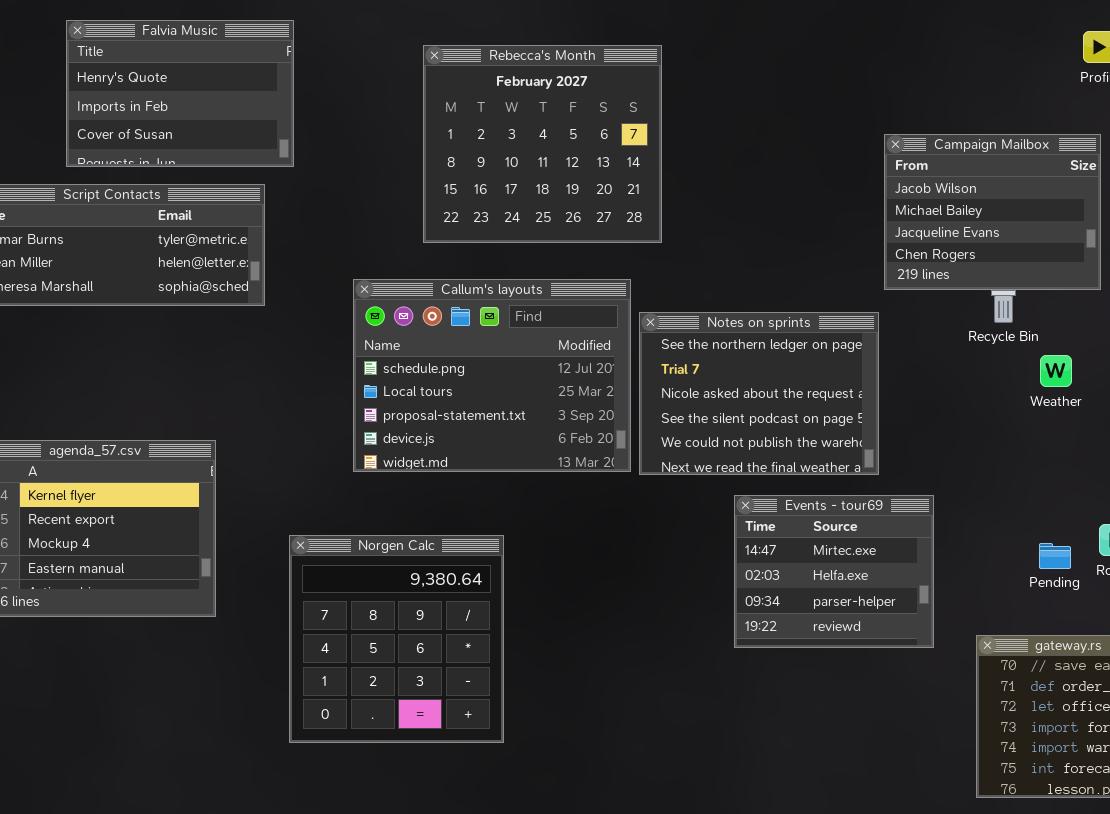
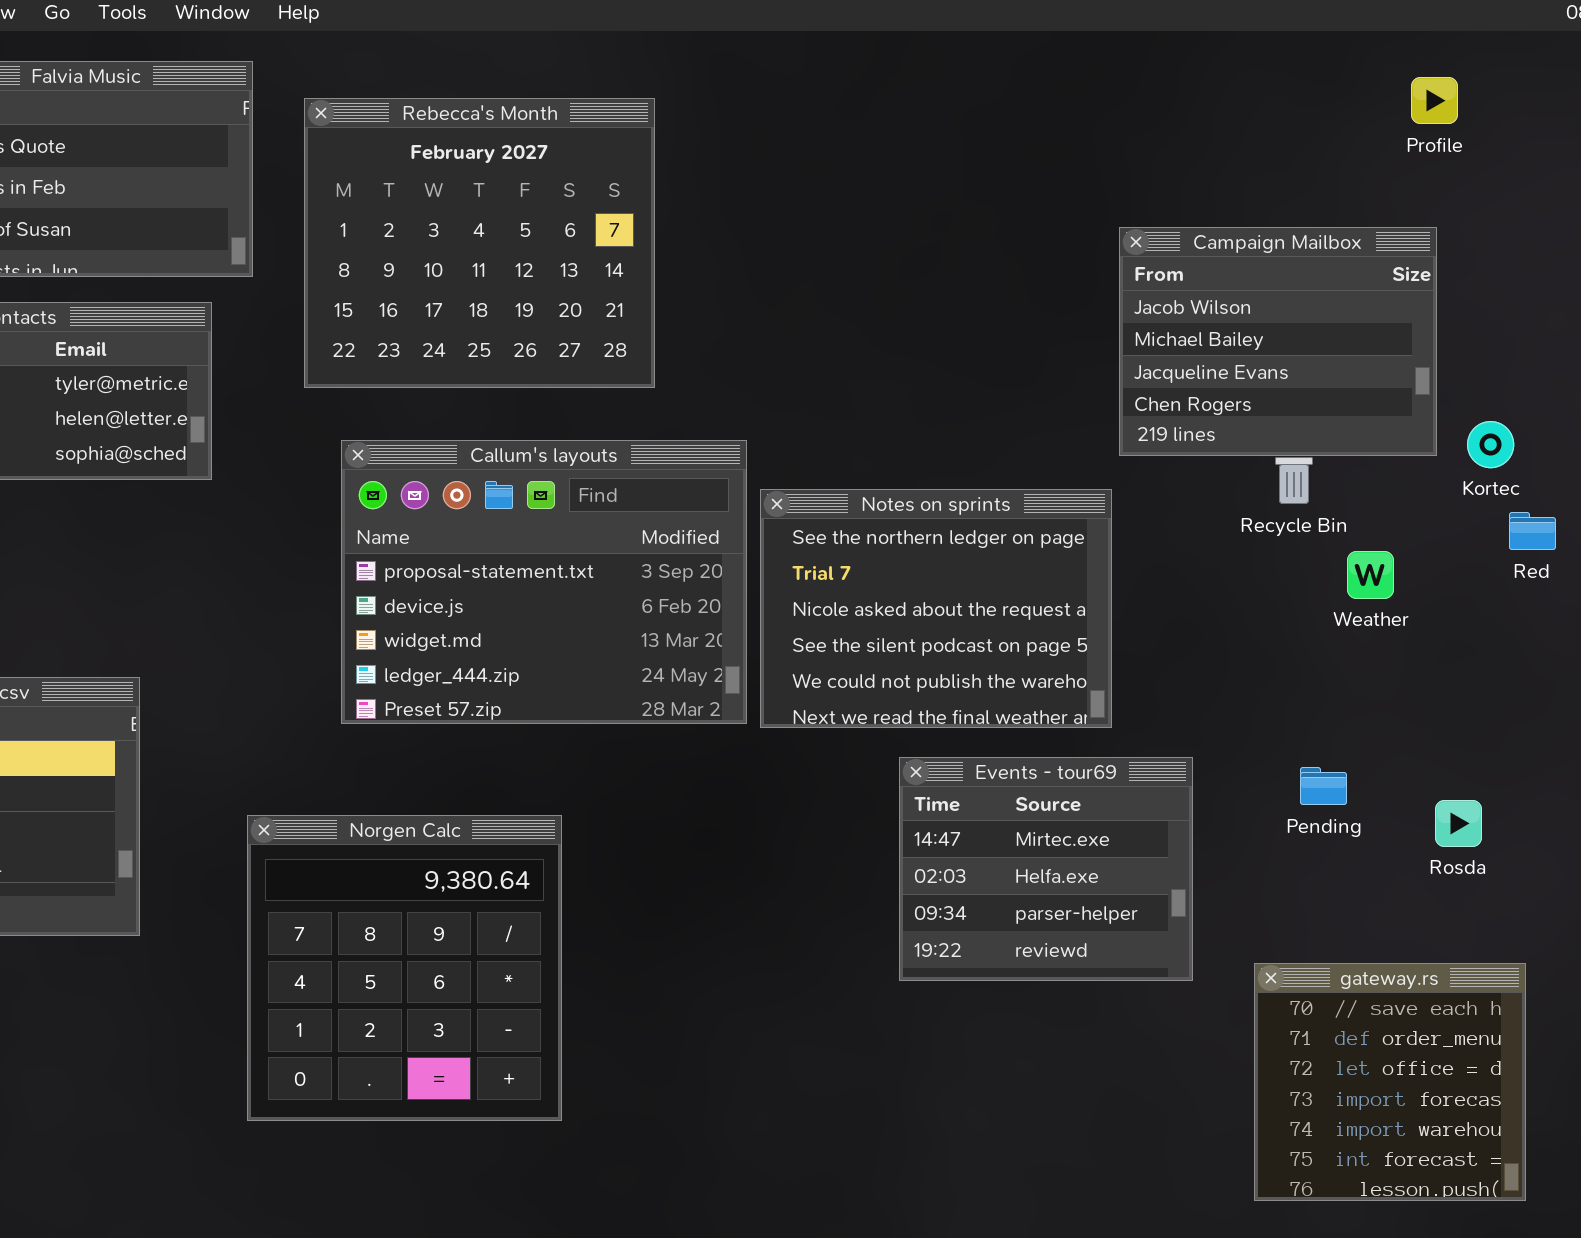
Rebecca's Month: [423,45,662,243] -> [304,98,655,388], moved
Callum's layouts: [353,279,631,472] -> [341,440,747,724], scrolled down 2 rows
Pending: [1039,543,1071,569] -> [1300,767,1347,805], moved

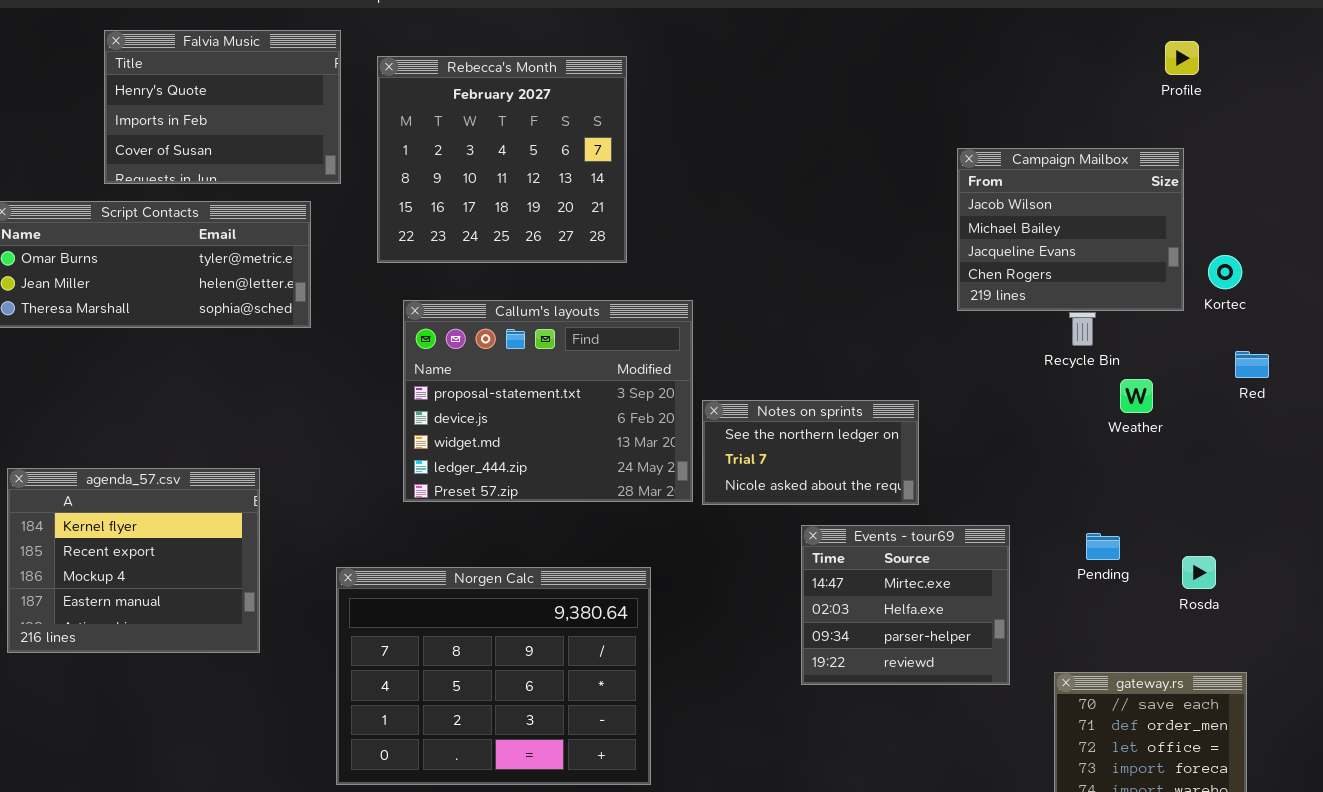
Kortec: [1467,421,1514,468] -> [1208,255,1242,289], moved
Notes on sprints: [760,489,1112,728] -> [702,400,919,505], resized
Norgen Calc: [247,815,562,1121] -> [336,567,651,785], resized

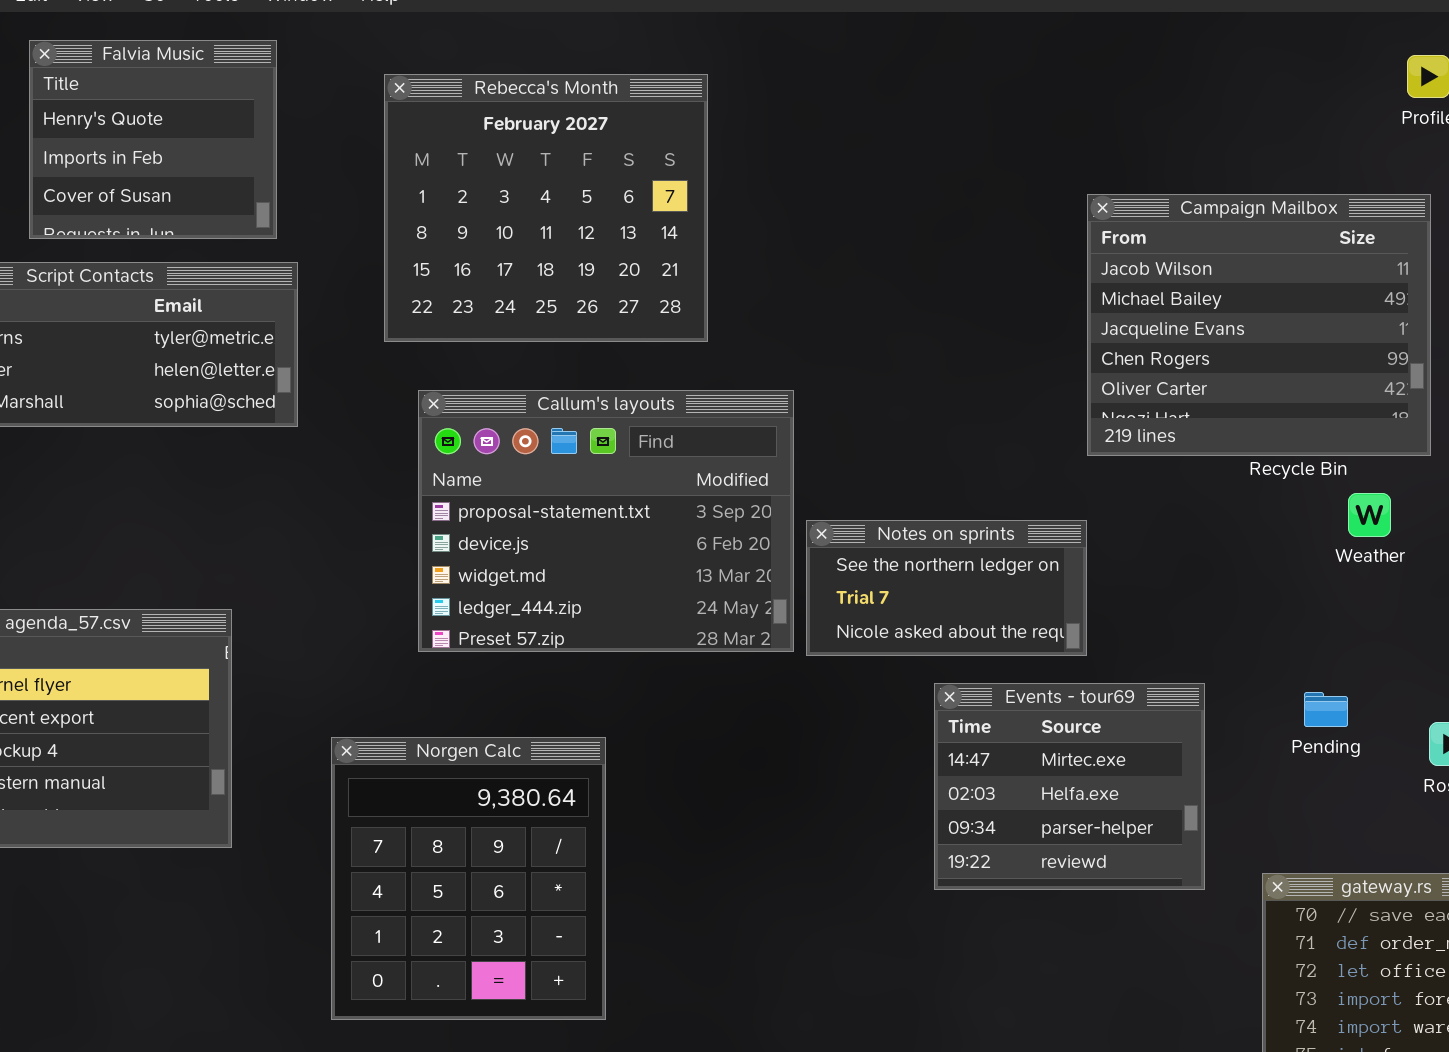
Falvia Music: [104,30,341,184] -> [29,40,277,239], resized
Campaign Mailbox: [957,148,1184,311] -> [1087,194,1431,456], resized
Norgen Calc: [336,567,651,785] -> [331,737,606,1020], resized

